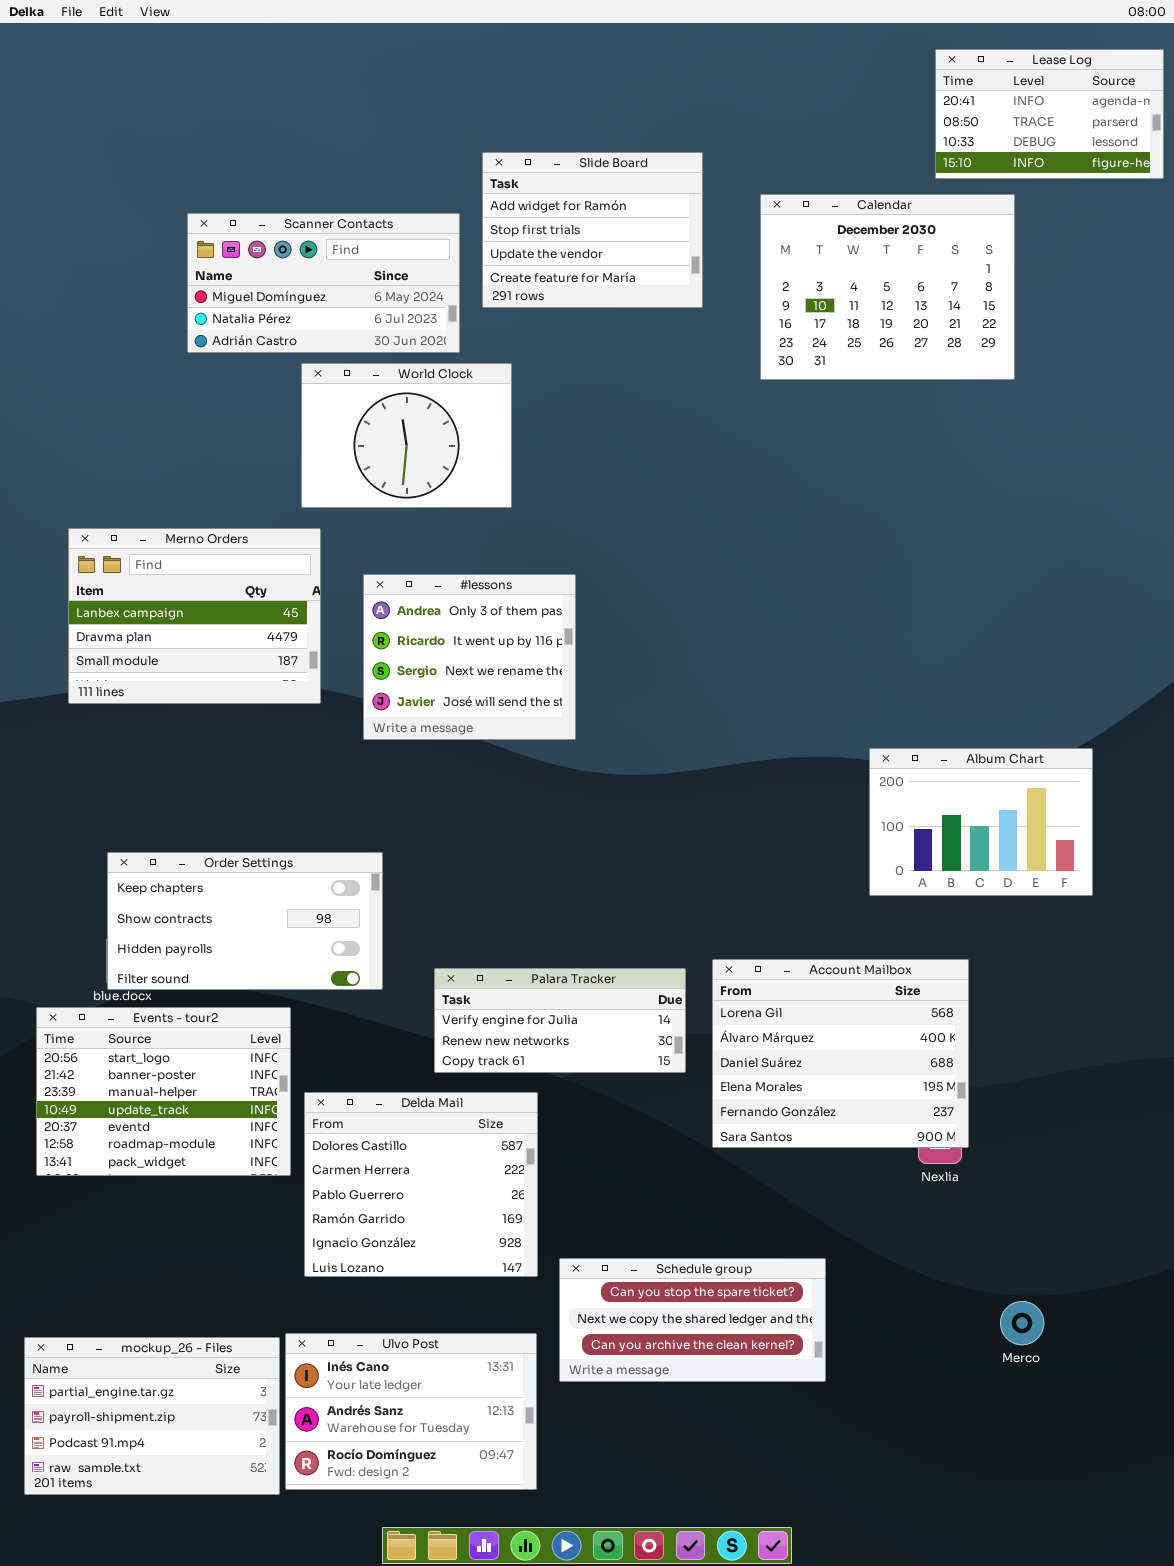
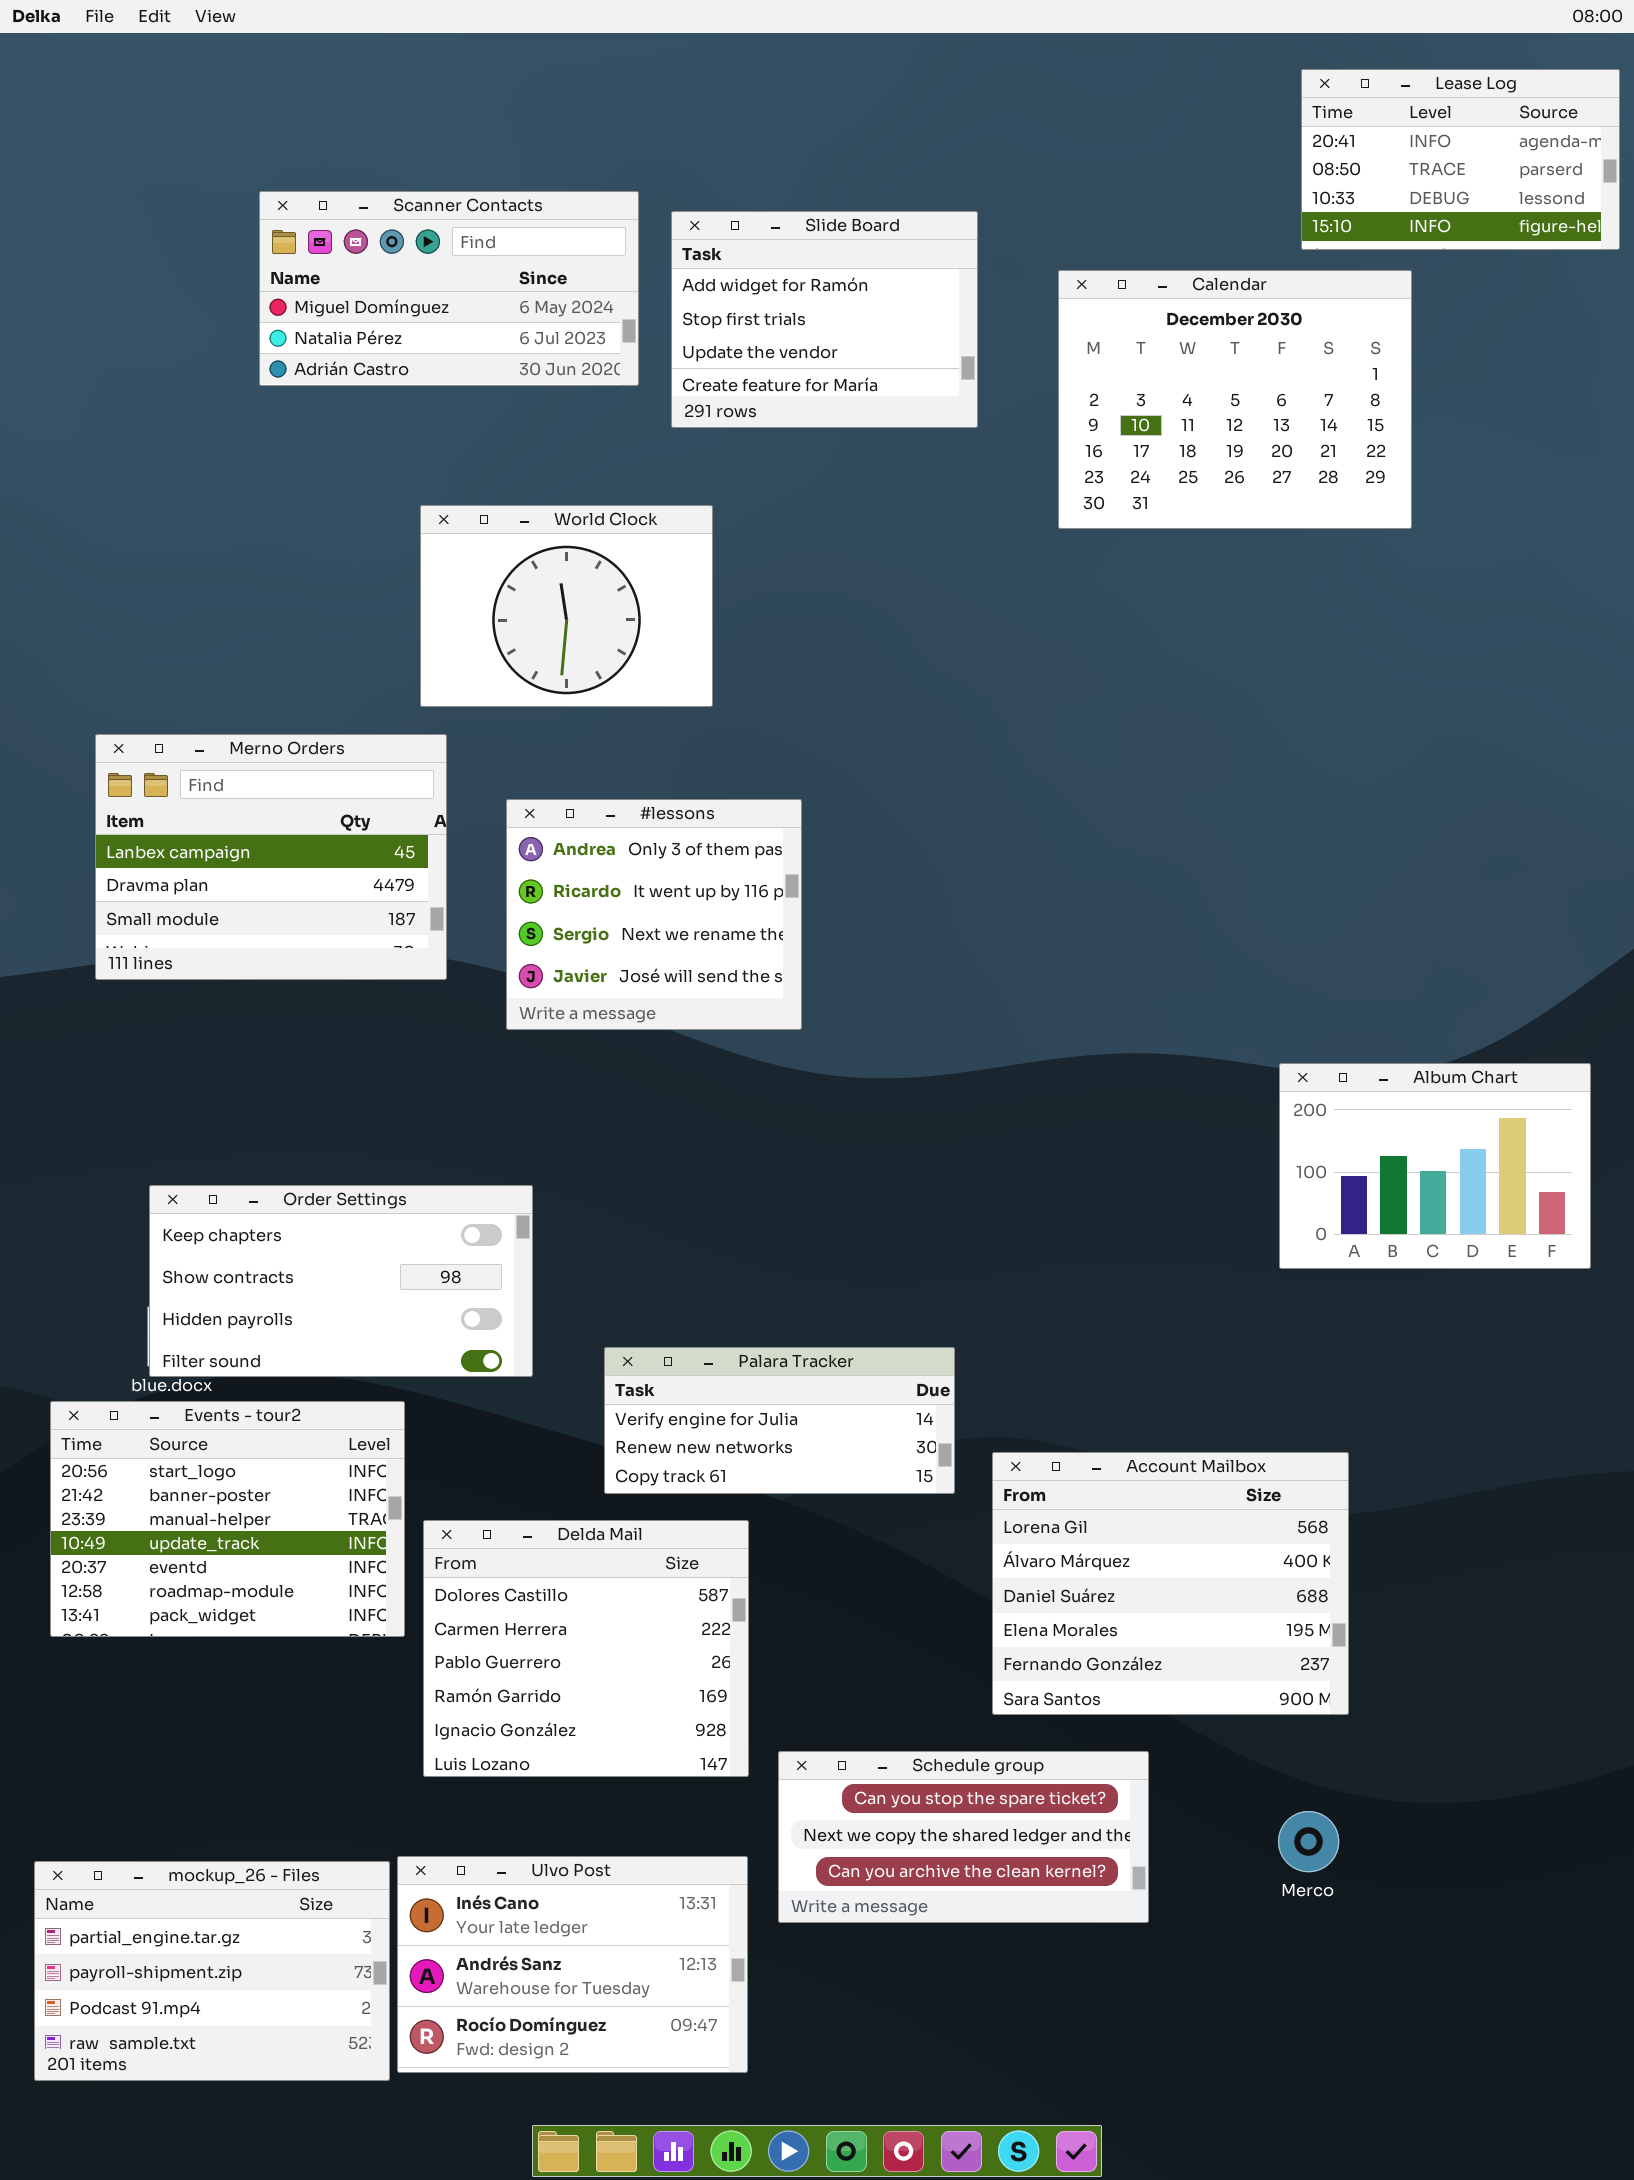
Scanner Contacts: [187,213,460,353] -> [259,191,639,386], moved
Album Chart: [869,748,1093,896] -> [1279,1063,1591,1269], moved
Account Mailbox: [712,959,969,1148] -> [992,1452,1349,1715], moved
Merco: [1000,1301,1044,1345] -> [1278,1811,1339,1872], moved

